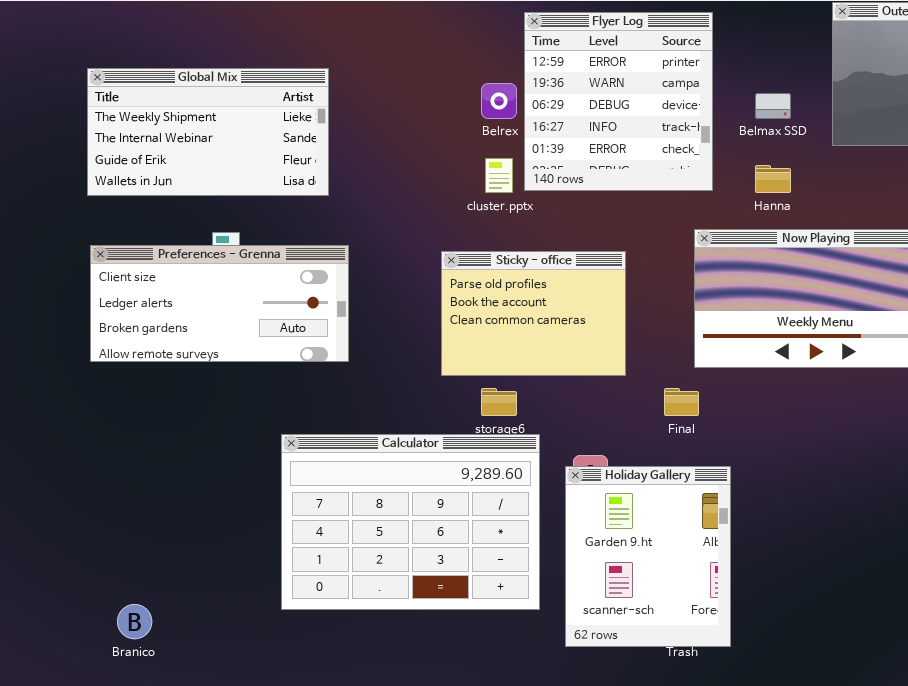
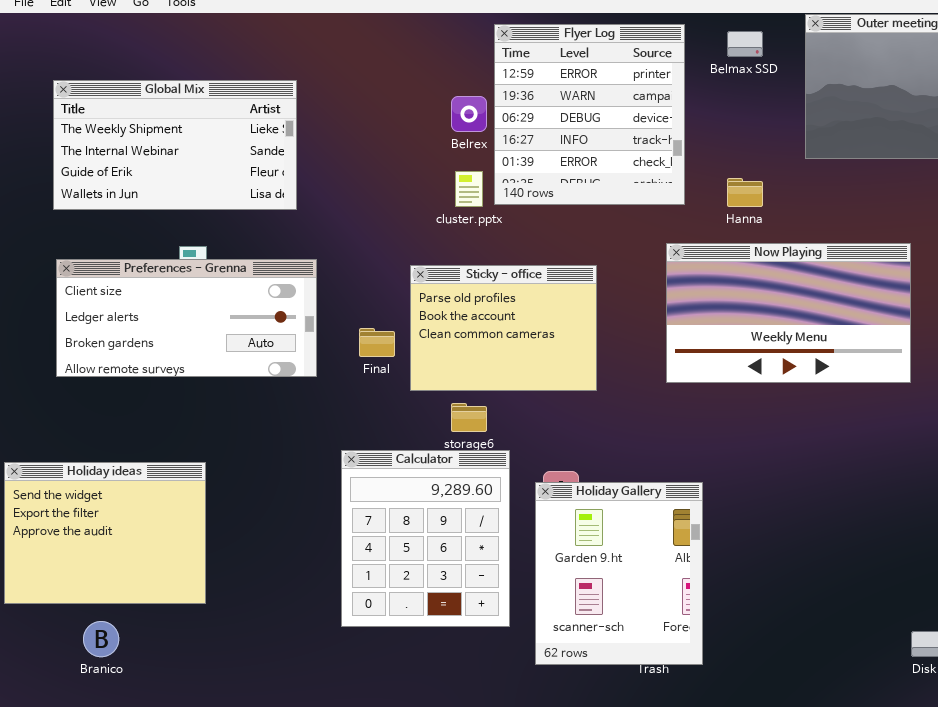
Belmax SSD: [755,93,791,119] -> [727,31,763,57], moved
Final: [664,388,699,416] -> [359,328,395,357], moved
Calculator: [281,434,540,610] -> [341,450,510,627], resized
Holiday ideas: none -> [4,462,206,604], opened

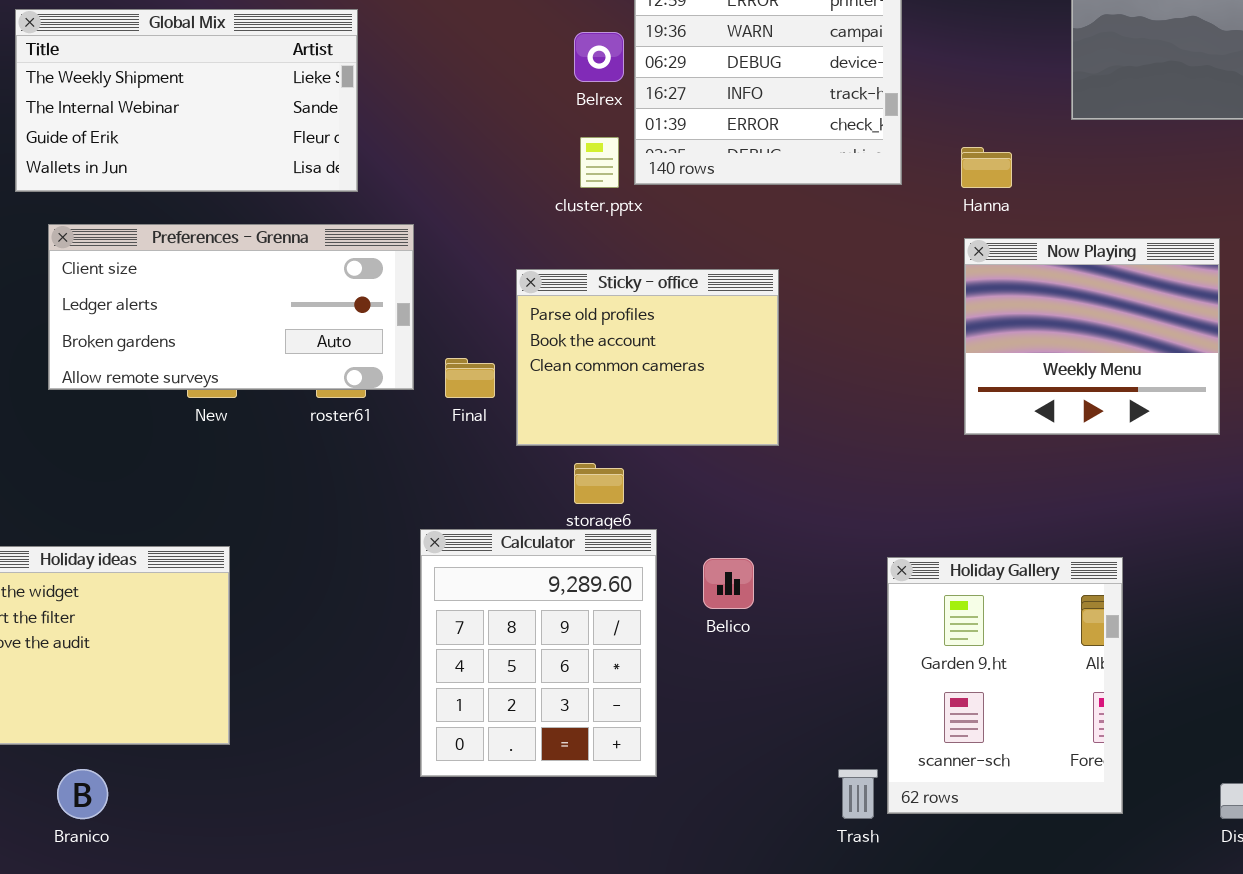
Now Playing: [666,243,911,383] -> [964,238,1220,435], resized
Preferences - Grenna: [56,259,317,377] -> [48,224,414,390], moved
Holiday Gallery: [535,482,703,665] -> [887,557,1123,814], moved

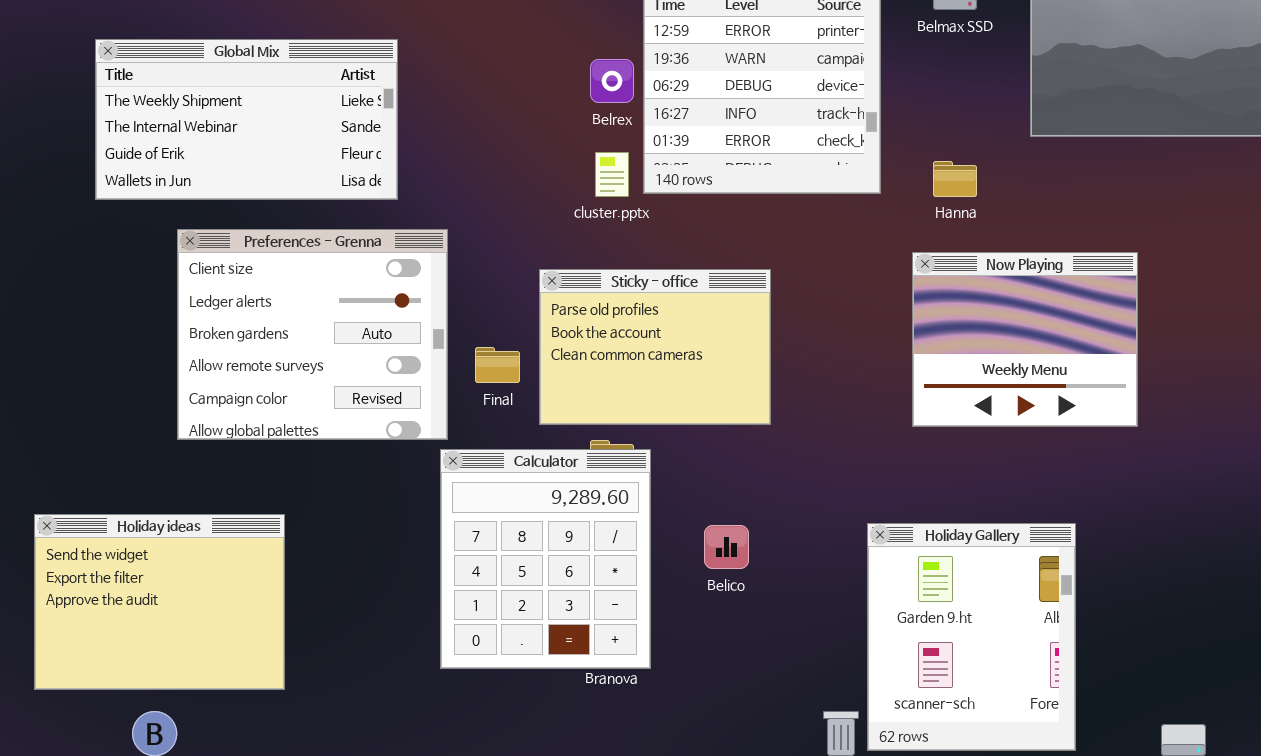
Preferences - Grenna: [48,224,414,390] -> [177,229,448,440], resized
Now Playing: [964,238,1220,435] -> [912,252,1138,427], moved
Calculator: [420,529,657,777] -> [440,449,651,669], moved

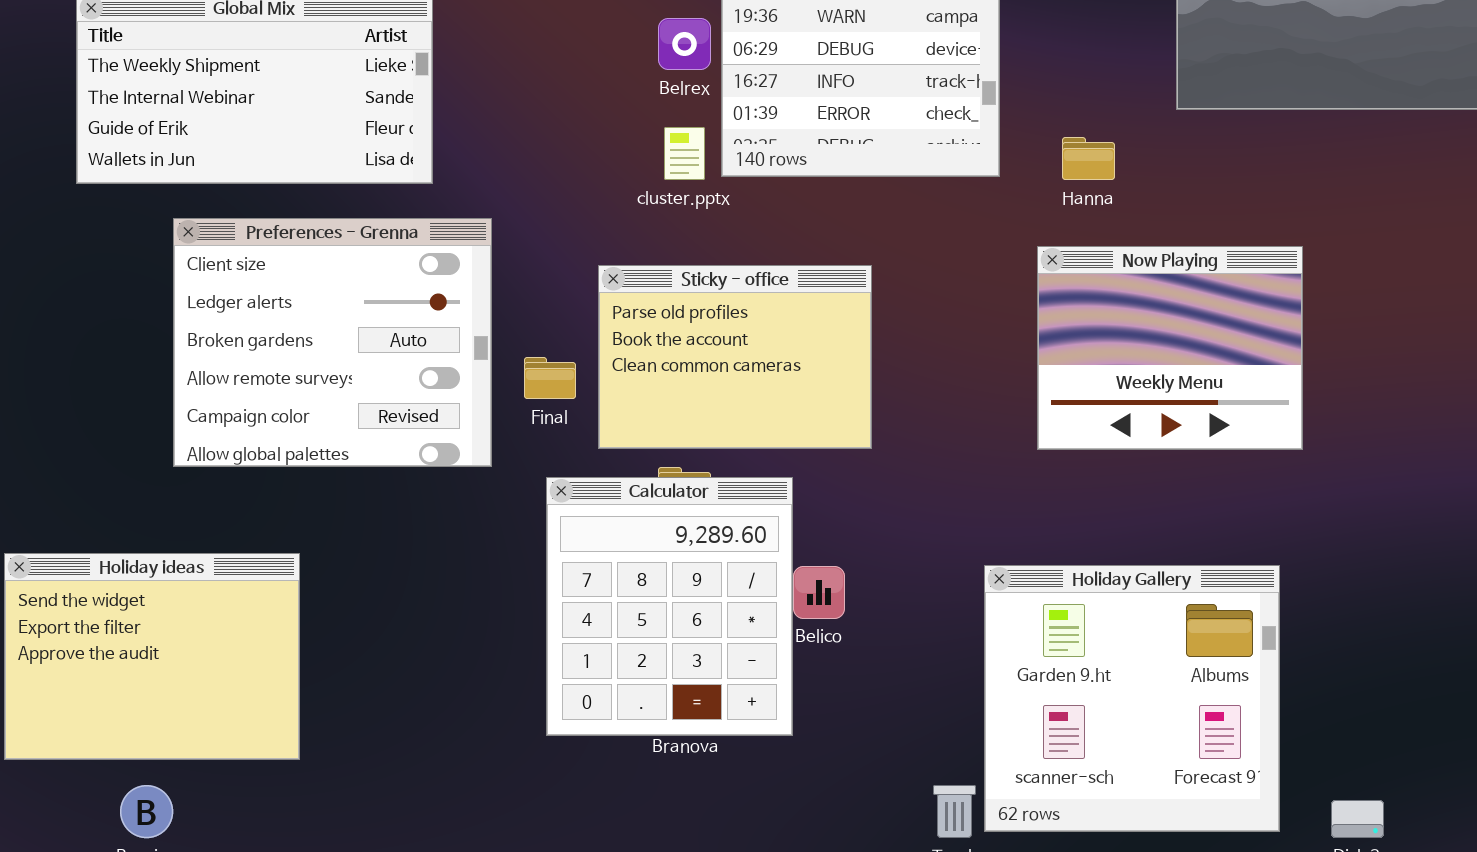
Calculator: [440,449,651,669] -> [546,477,793,736], moved
Holiday Gallery: [867,523,1076,751] -> [984,565,1280,832], resized

